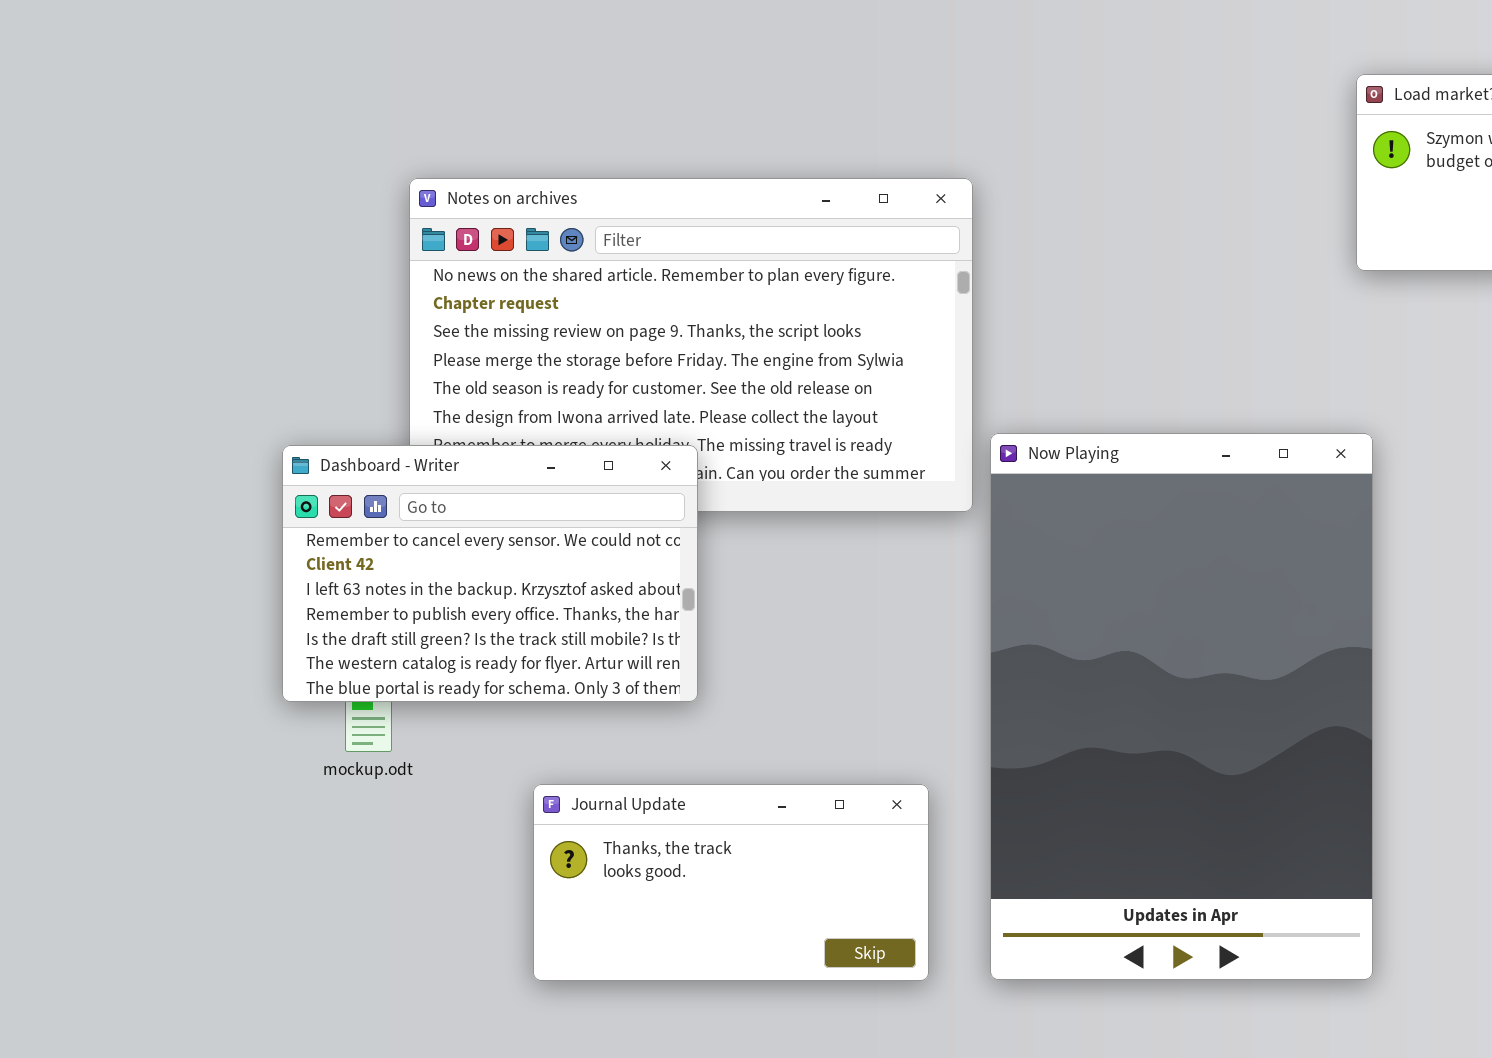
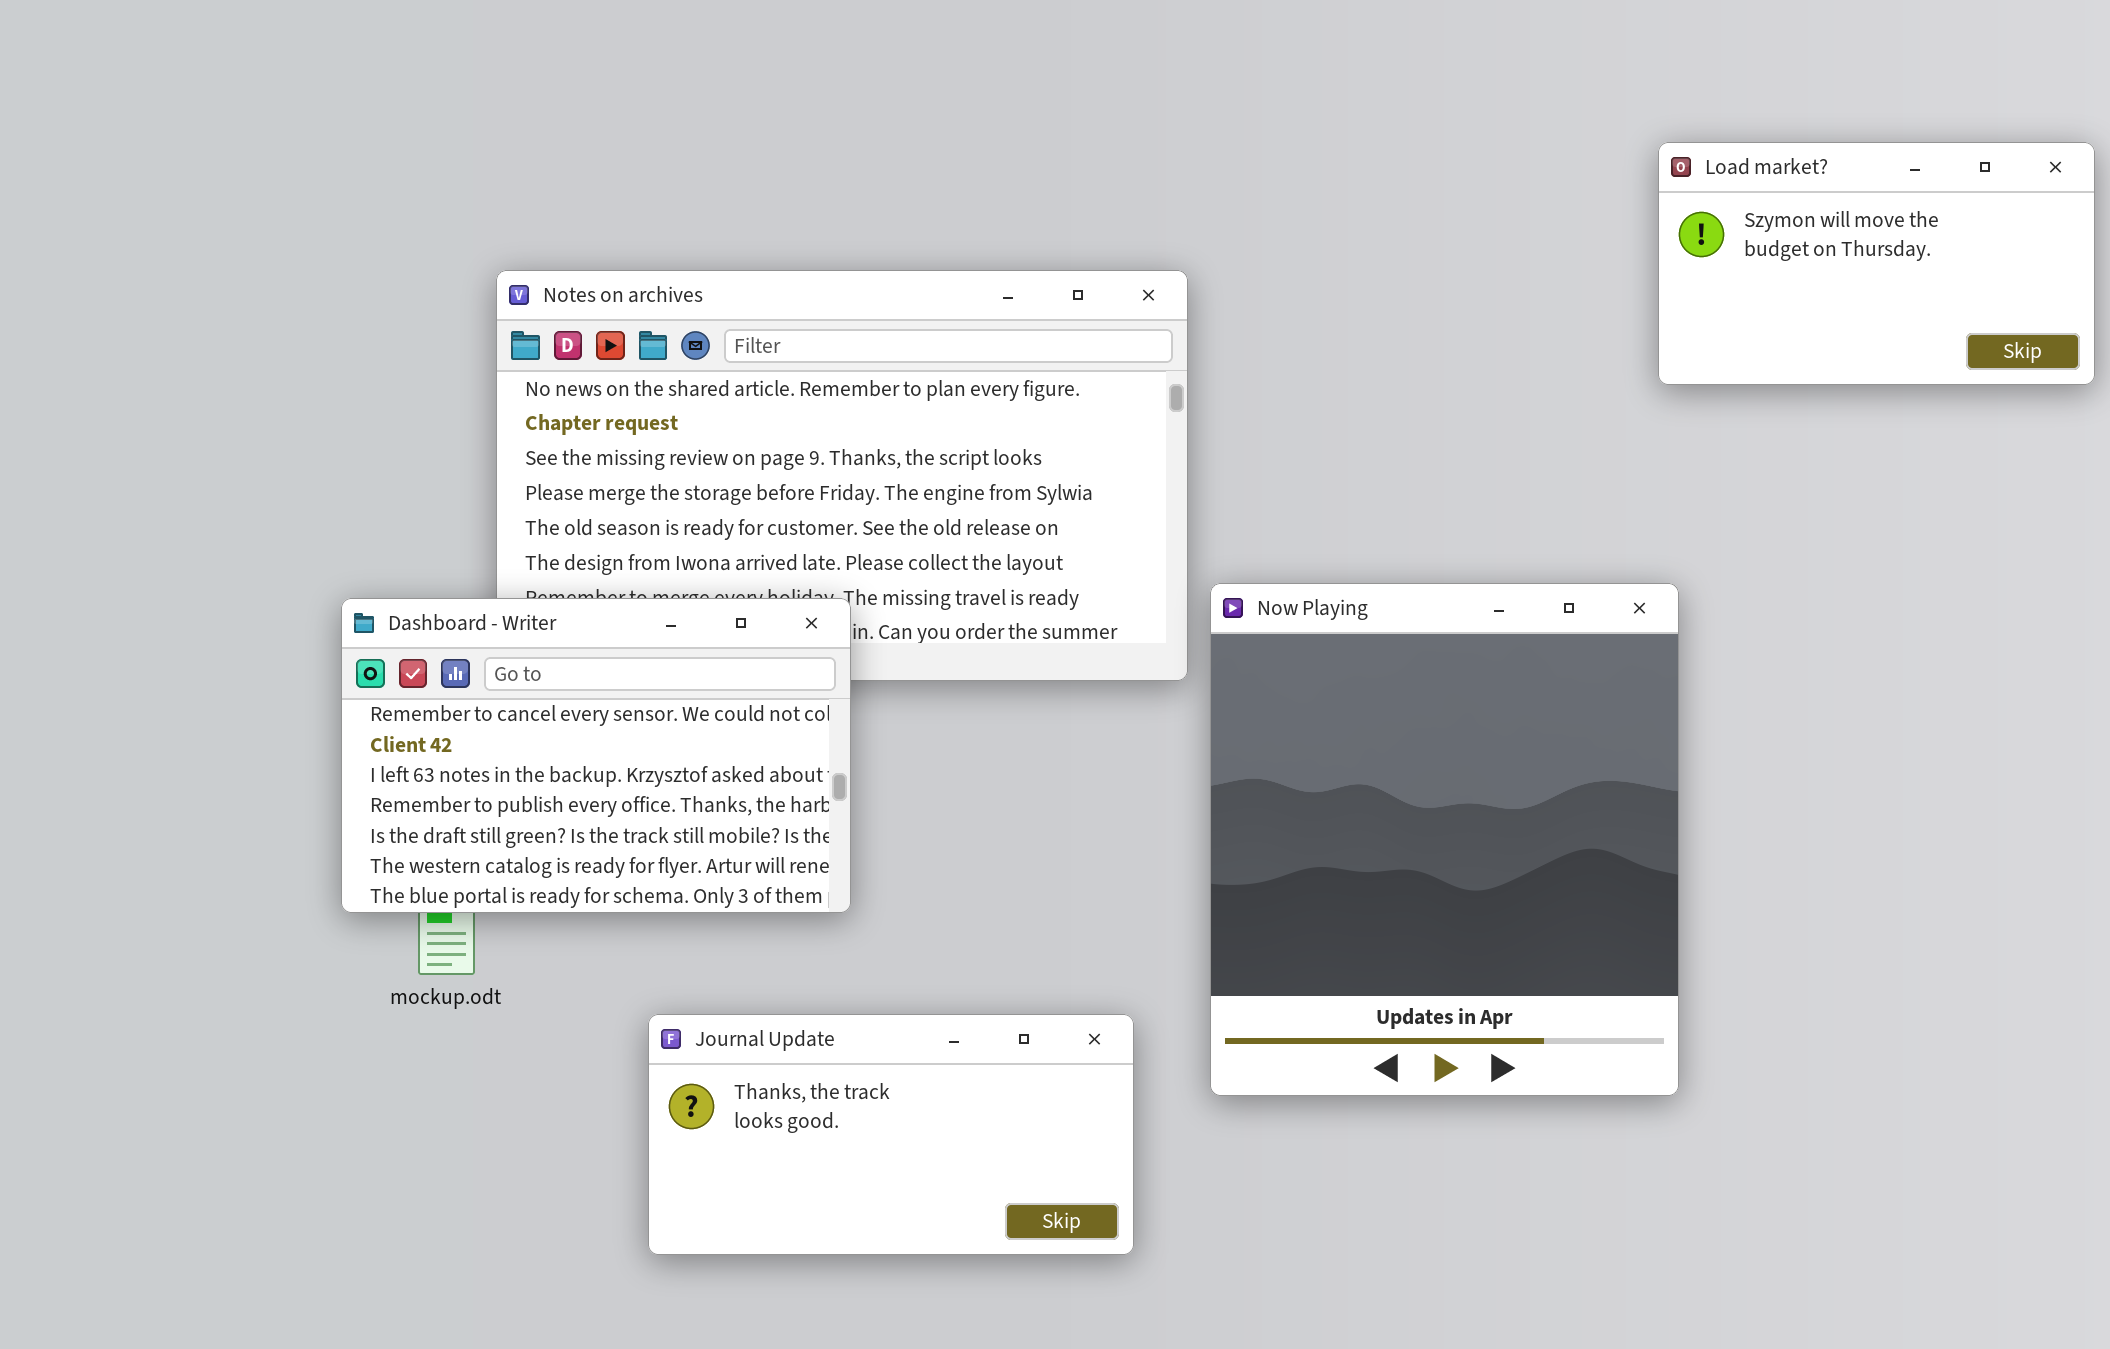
Now Playing: [990,433,1373,980] -> [1210,583,1679,1096], resized

